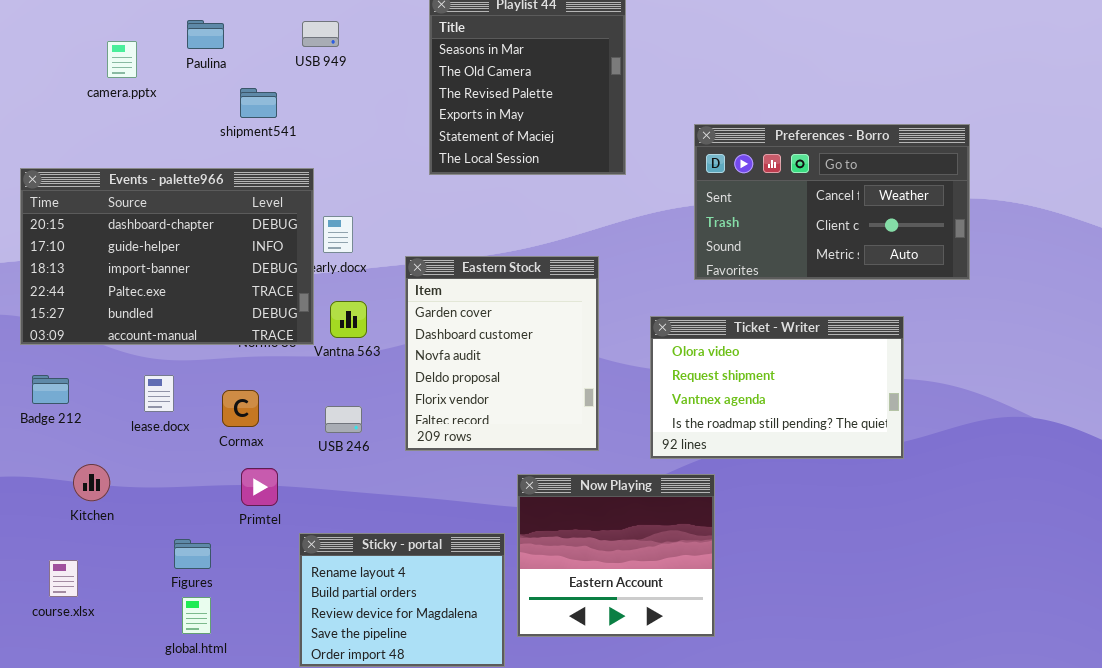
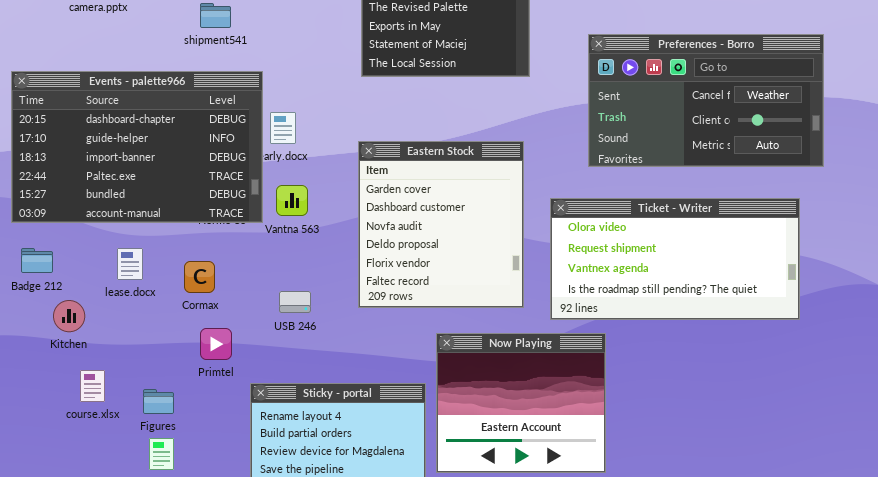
Eastern Stock: [405,256,599,451] -> [358,141,524,308], moved
Ticket - Writer: [650,316,904,459] -> [550,198,800,320], resized
USB 246: [325,406,362,433] -> [279,291,311,313], moved
Kitchen: [73,464,110,501] -> [53,300,85,332], moved
course.xlsx: [49,560,78,597] -> [80,370,105,402], moved

